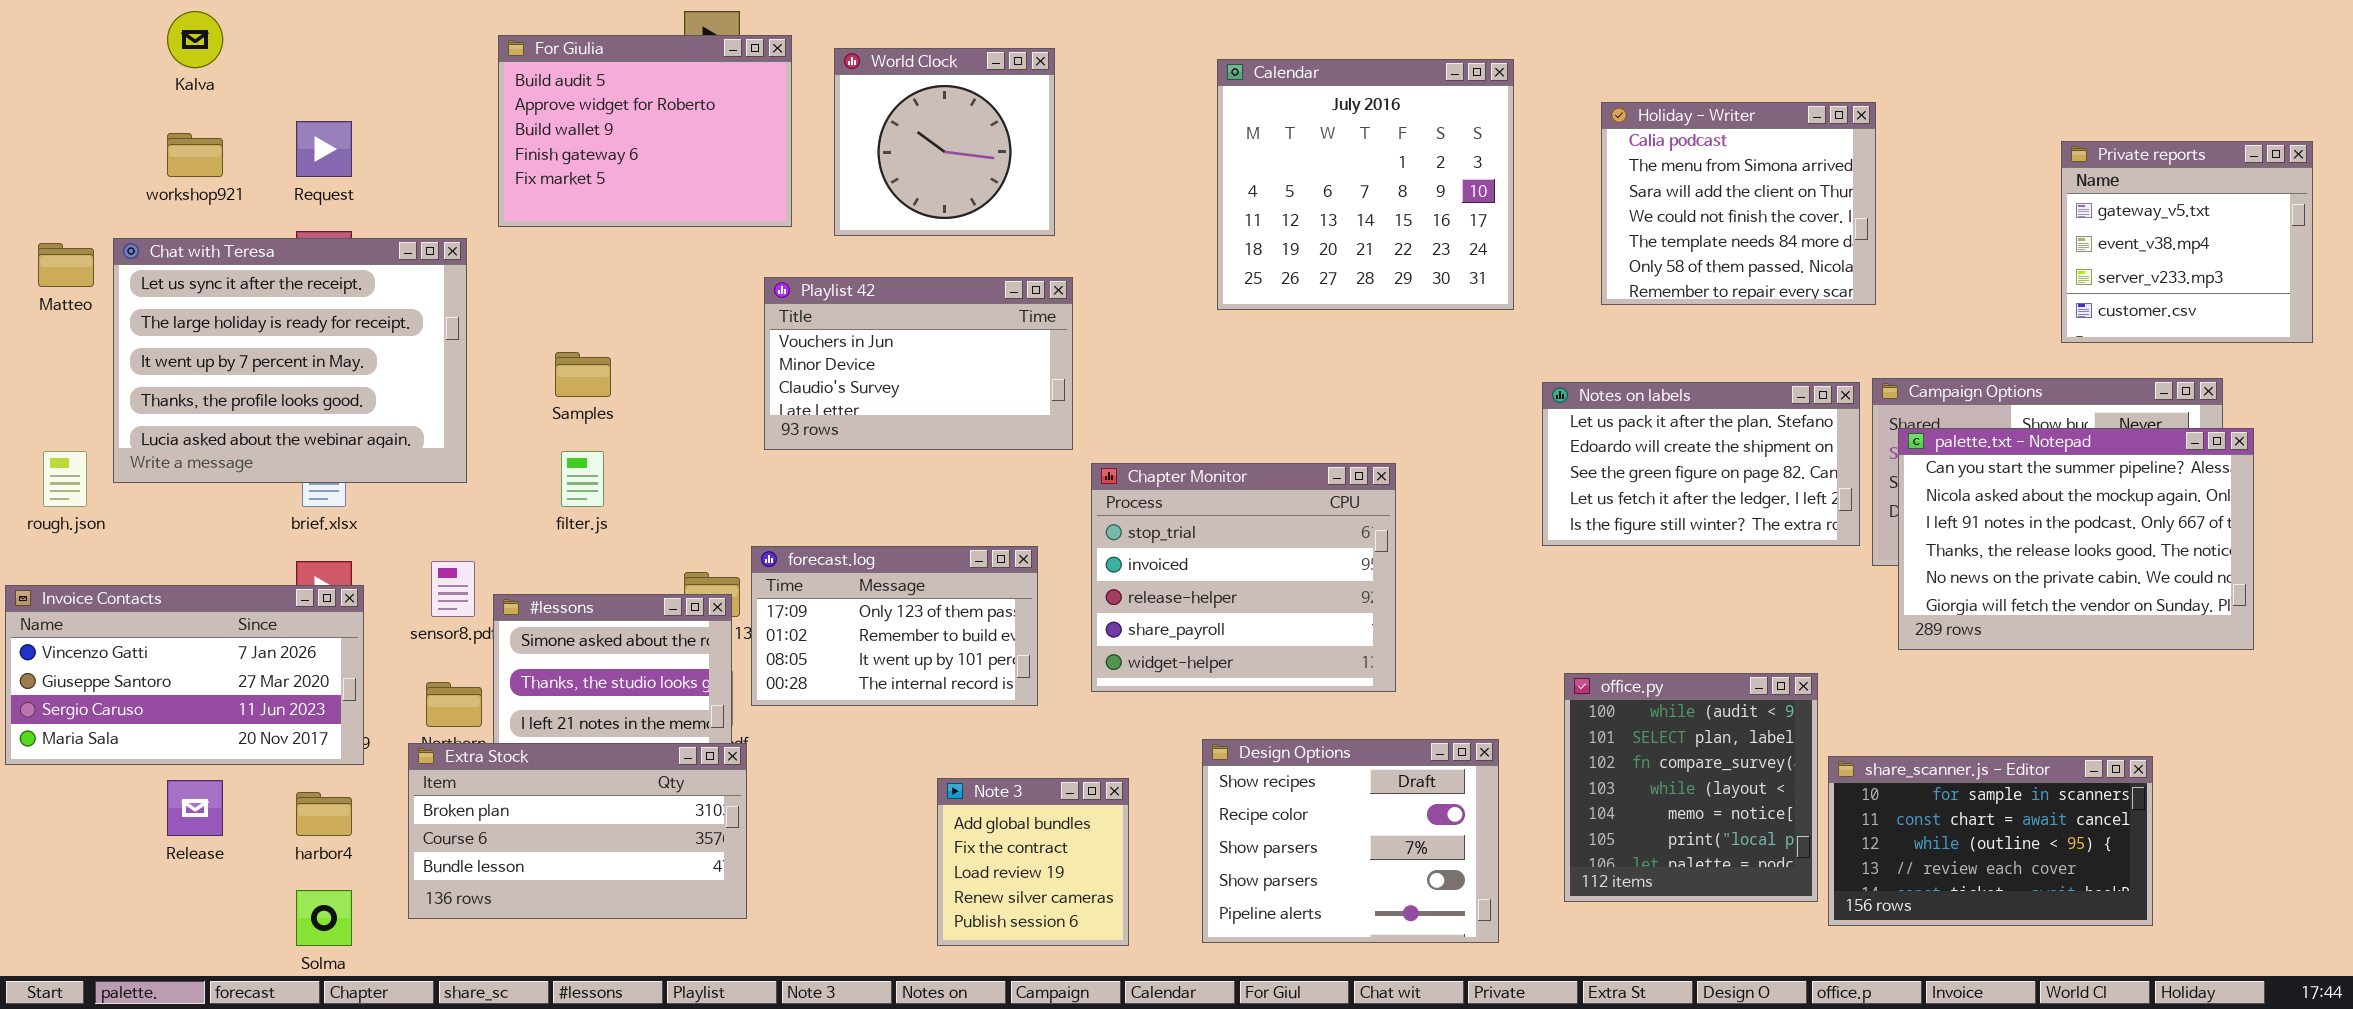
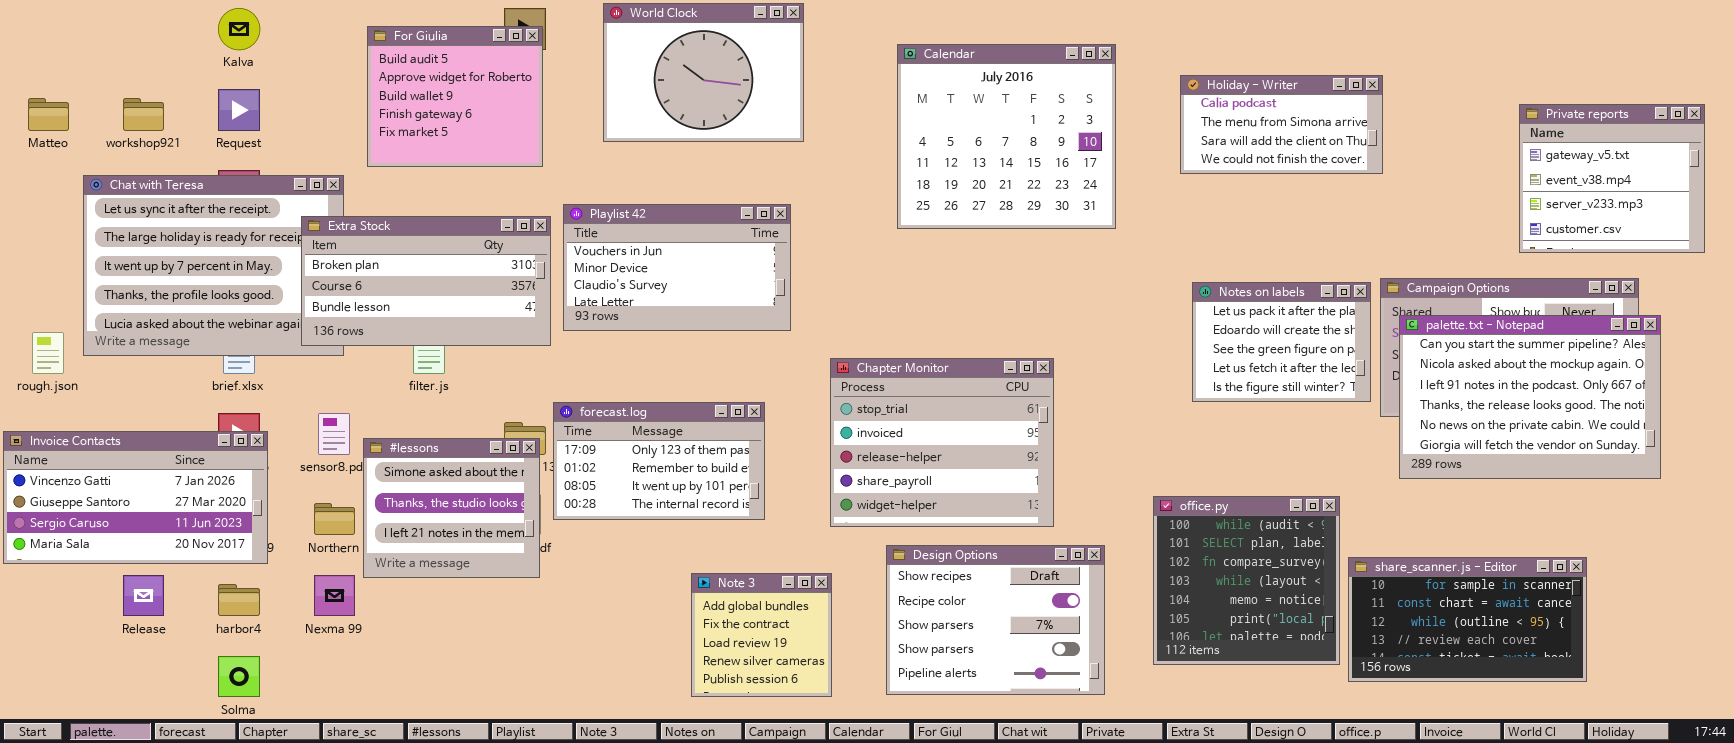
Kalva: [167,11,223,68] -> [218,8,260,50], moved
For Giulia: [498,35,792,227] -> [367,26,543,167], resized
World Clock: [834,48,1055,236] -> [603,3,804,142], moved, resized
Holiday - Writer: [1601,102,1876,305] -> [1180,75,1383,174], resized
Matteo: [38,243,94,287] -> [28,98,69,131], moved
Notes on labels: [1542,382,1860,546] -> [1192,282,1371,402], resized
Chapter Monitor: [1091,463,1396,692] -> [830,358,1054,527], moved
Extra Stock: [408,743,747,919] -> [301,216,551,346], moved

